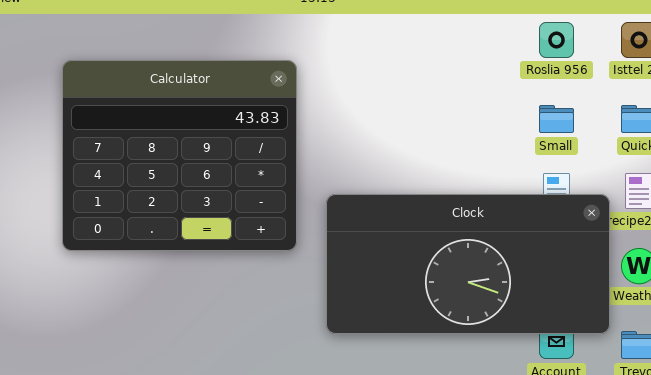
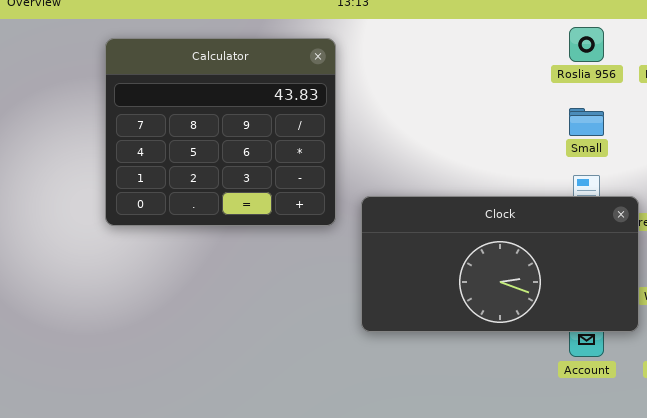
Calculator: [62,60,297,251] -> [105,38,336,226], moved

